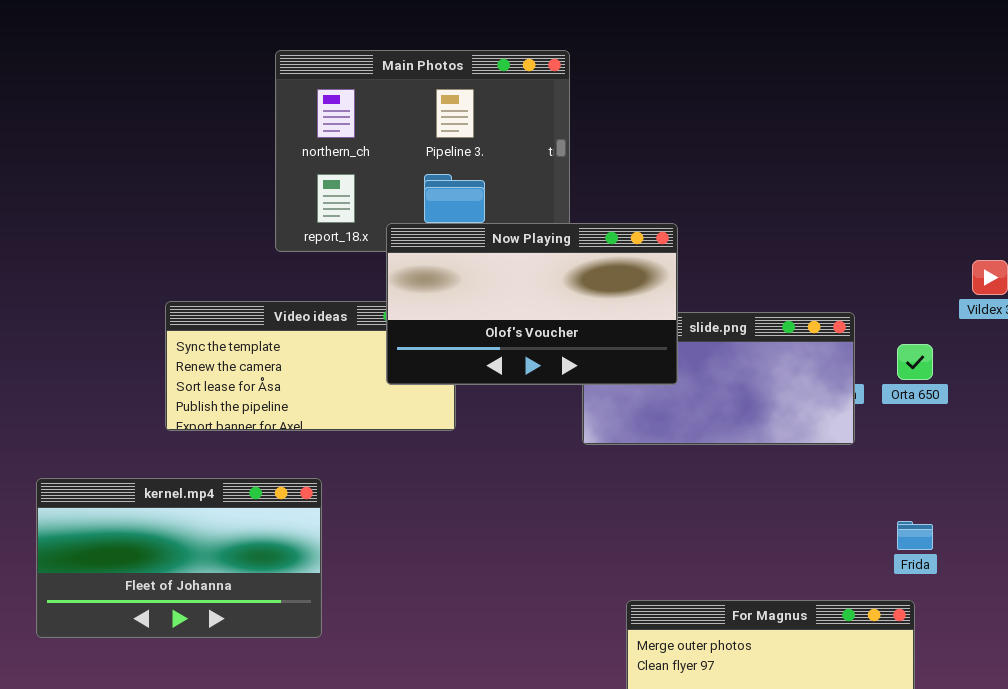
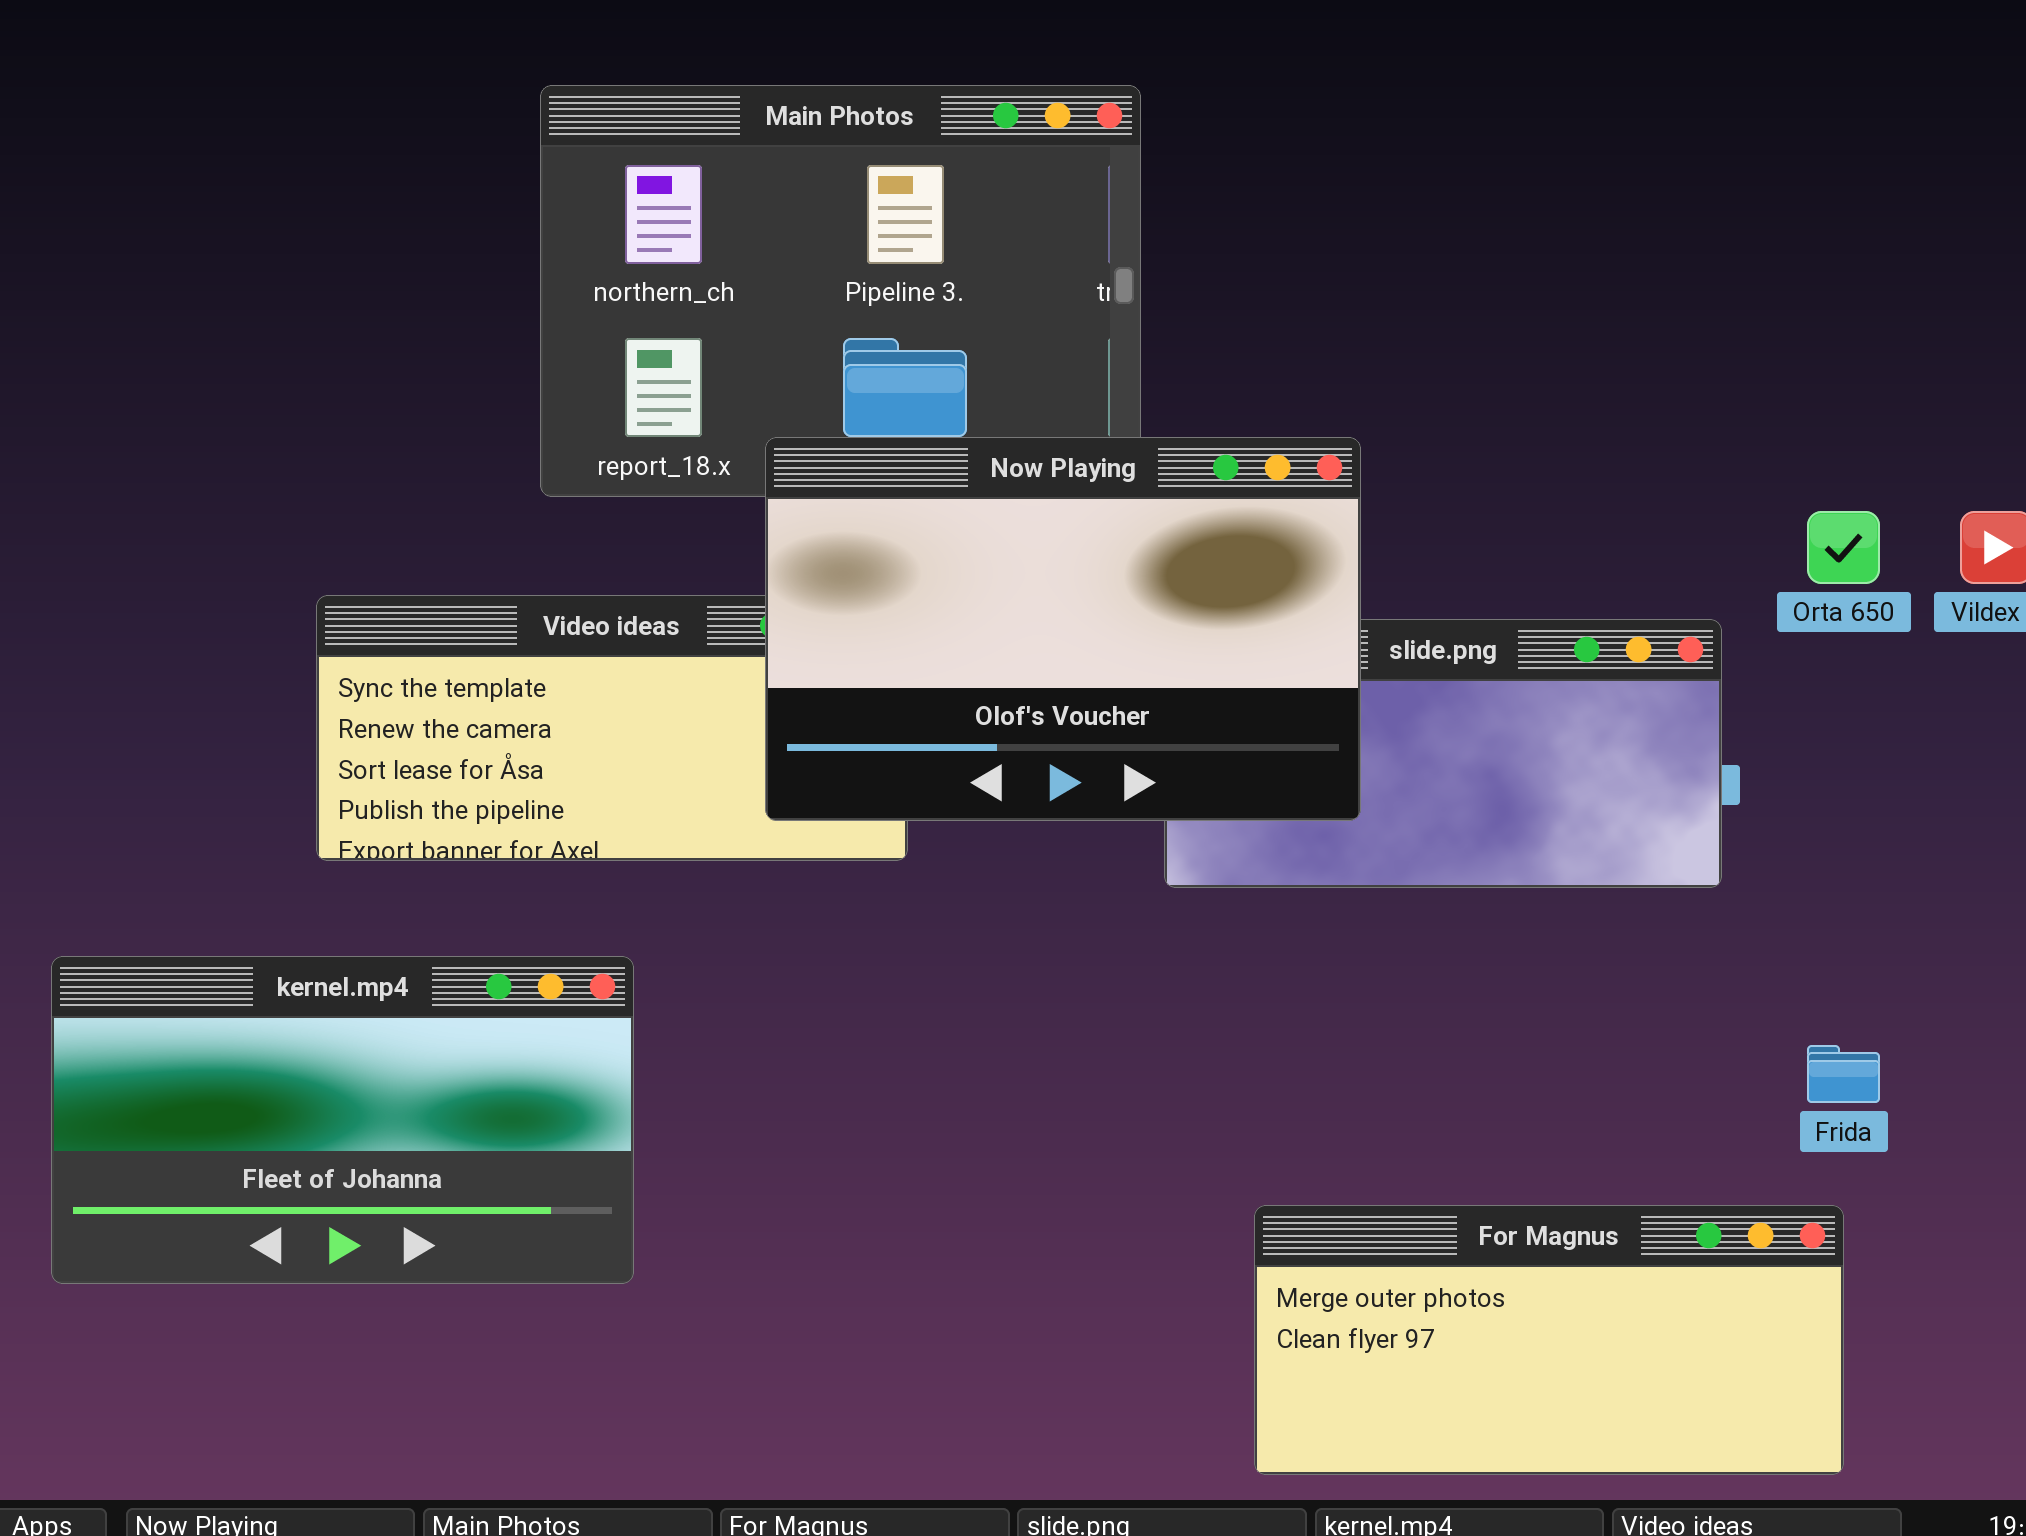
Now Playing: [386,223,678,385] -> [765,437,1361,821], resized
Orta 650: [897,344,933,380] -> [1807,511,1880,584], moved

